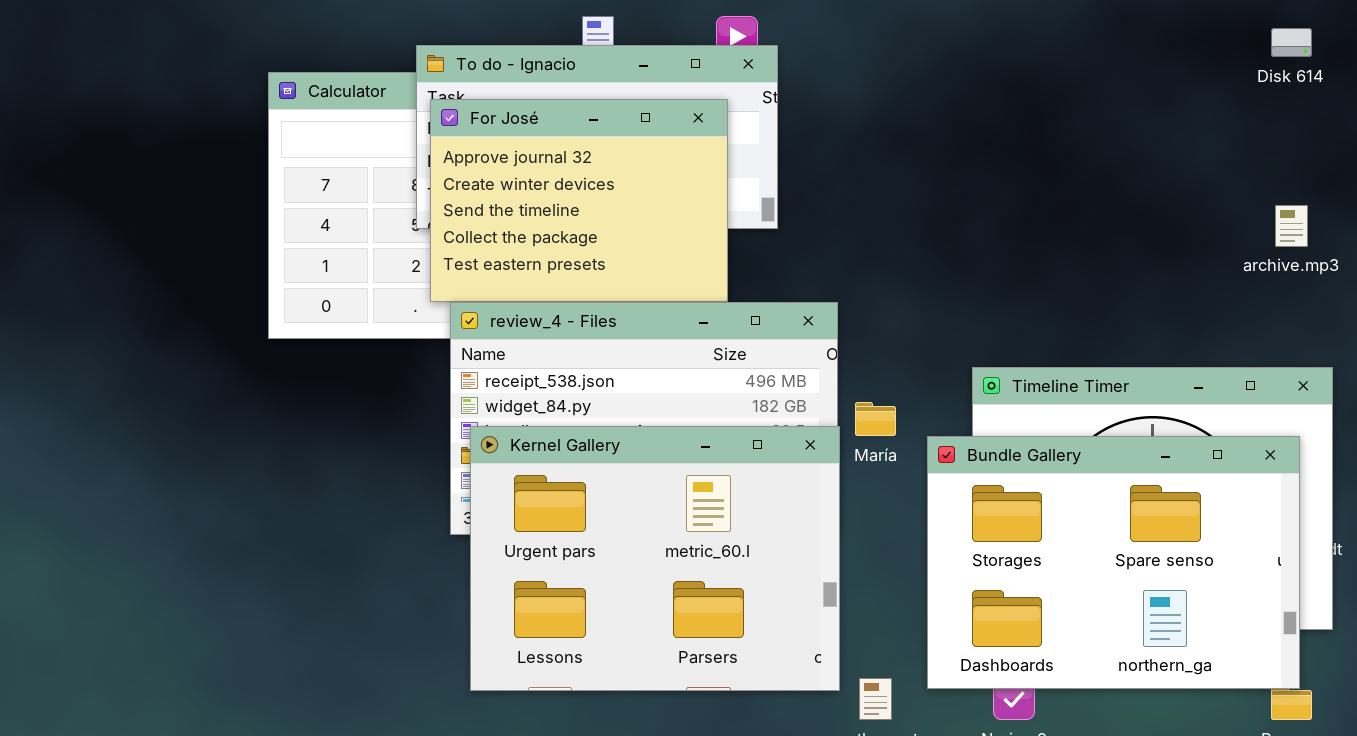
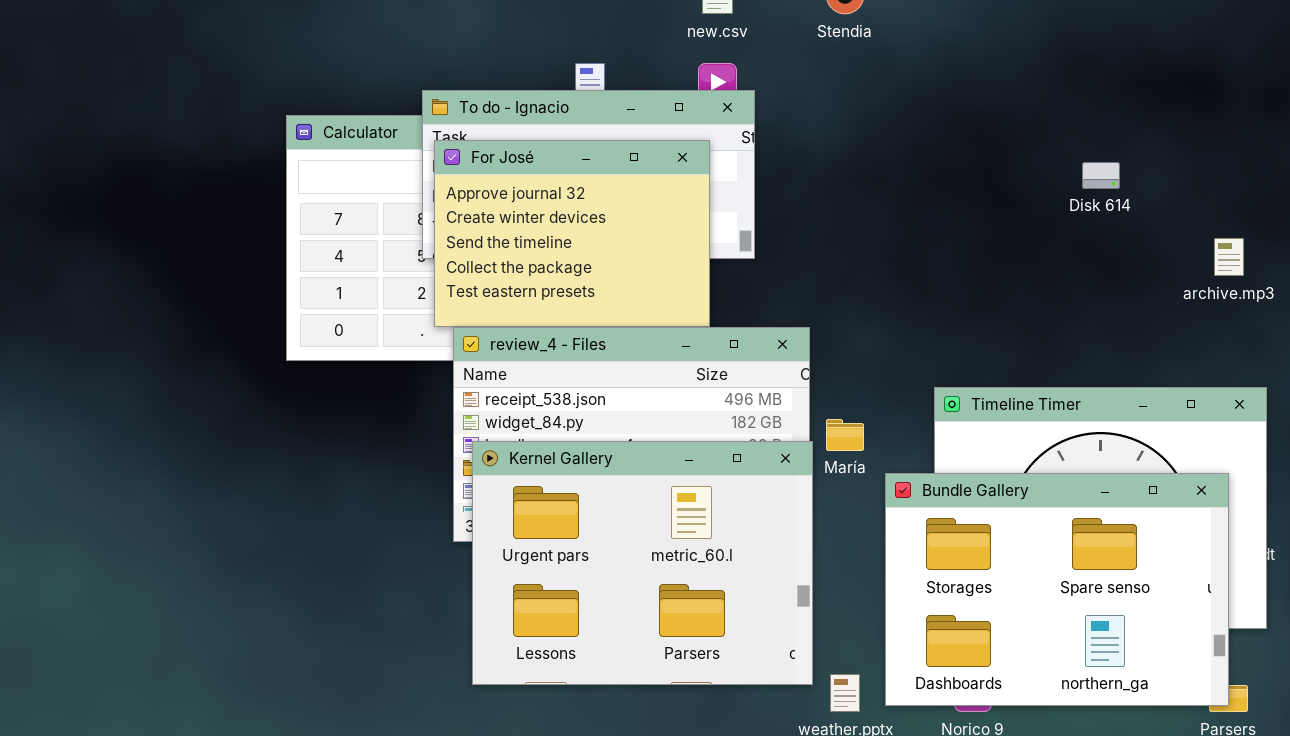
Disk 614: [1271,28,1312,57] -> [1082,162,1120,189], moved
Bundle Gallery: [927,436,1300,689] -> [885,473,1229,706], moved

